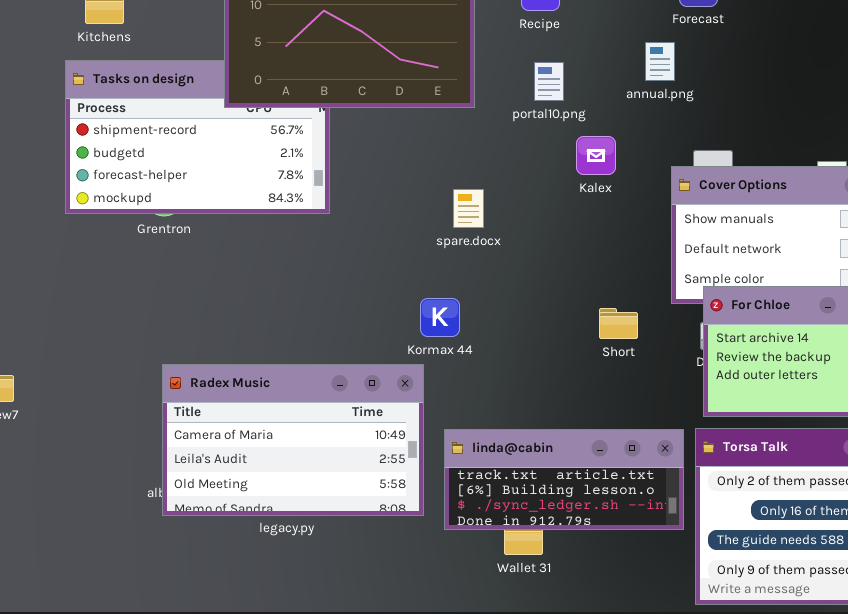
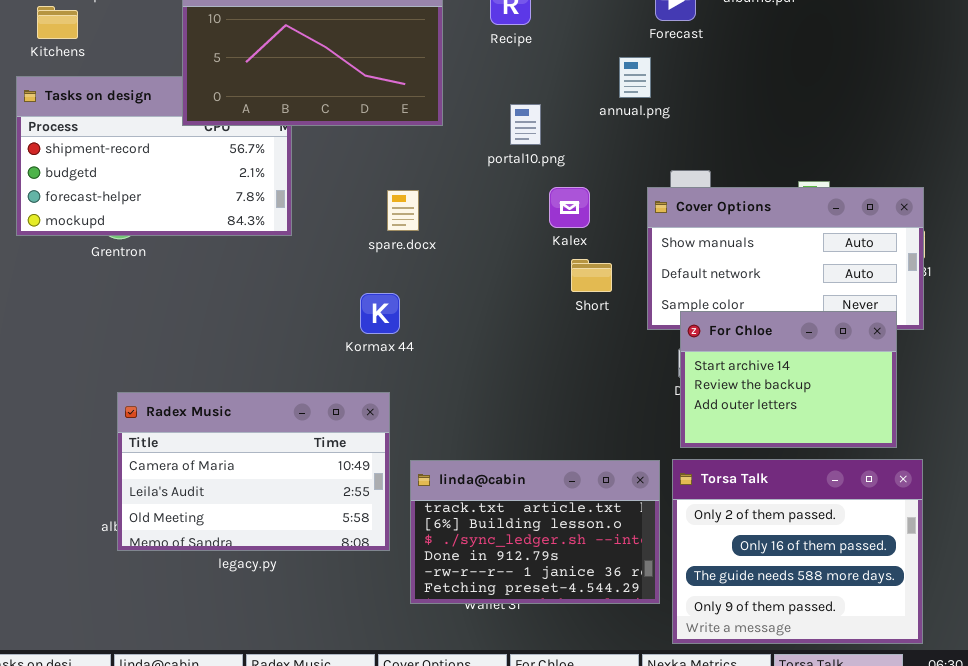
portal10.png: [534,62,564,101] -> [510,104,541,145], moved
Kalex: [576,136,616,175] -> [549,187,590,228], moved
spare.docx: [453,189,484,228] -> [387,190,419,231], moved
Kormax 44: [420,298,460,337] -> [360,293,400,334], moved
Short: [599,308,638,339] -> [571,259,612,292], moved
linda@cabin: [444,429,684,530] -> [410,460,660,604], resized

